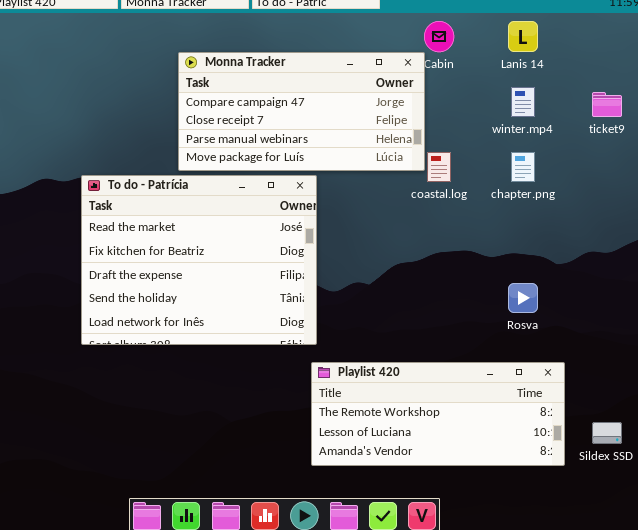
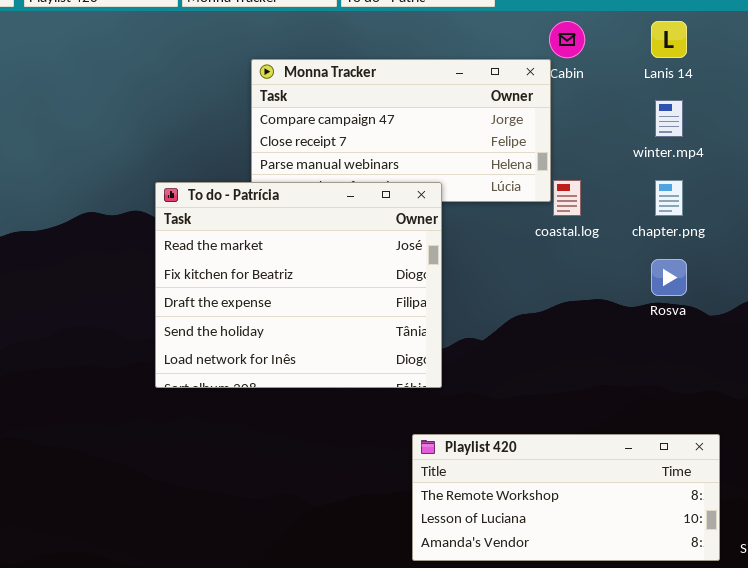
To do - Patrícia: [81,175,317,345] -> [155,182,442,388], moved
Rosva: [508,283,538,313] -> [651,259,687,296], moved

